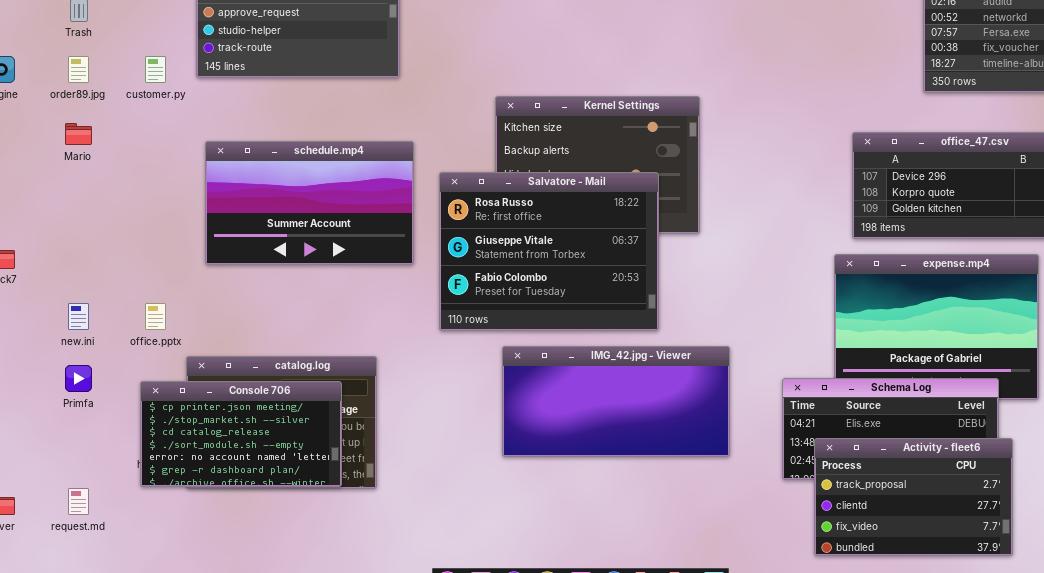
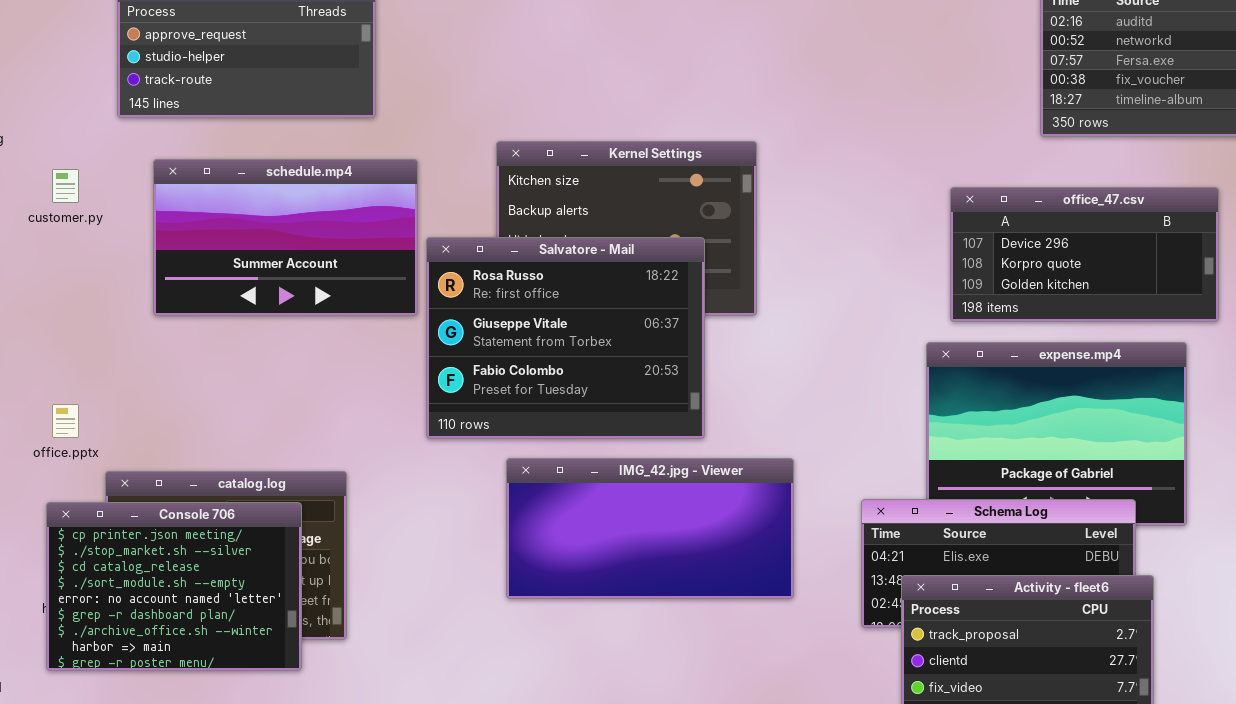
customer.py: [145,56,166,83] -> [52,169,79,203], moved
schedule.mp4: [205,141,414,265] -> [153,159,418,316], moved
Console 706: [140,381,342,487] -> [46,502,302,671], resized

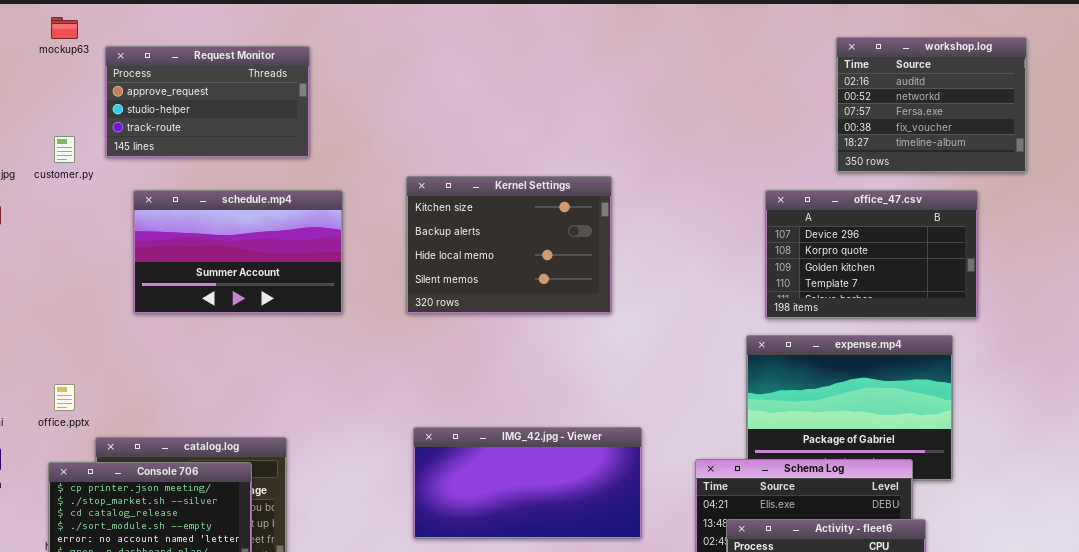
customer.py: [52,169,79,203] -> [54,136,75,163], moved
office_47.csv: [950,187,1219,322] -> [765,190,978,319], resized
Salvatore - Mail: [426,237,705,439] -> none, closed

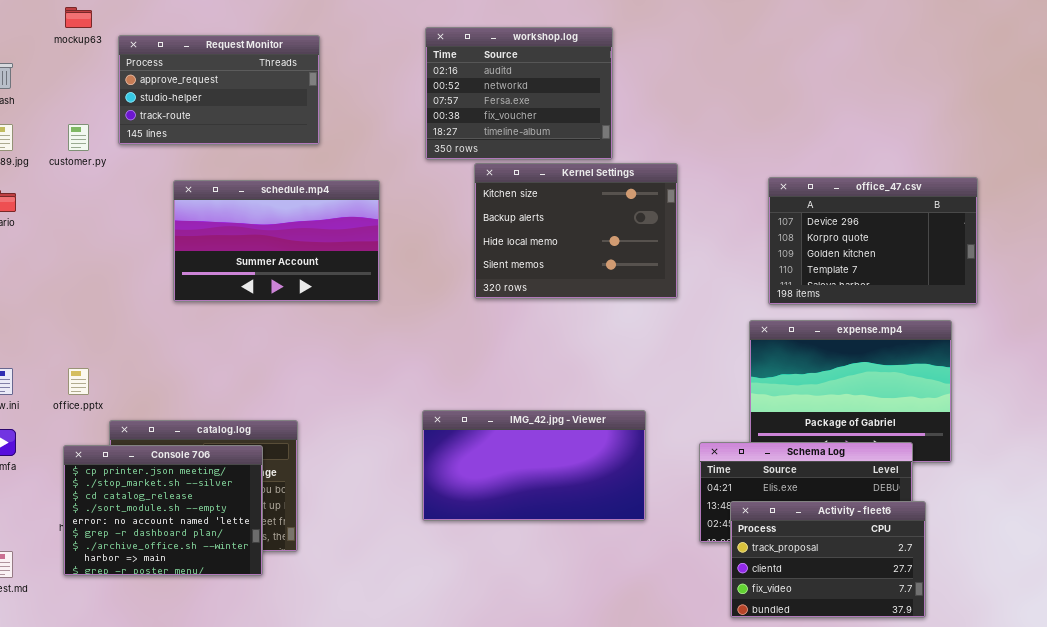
workshop.log: [836,37,1027,173] -> [425,27,613,160], moved
Kernel Settings: [406,176,612,314] -> [474,163,678,299], moved
schedule.mp4: [133,190,343,314] -> [173,180,380,302], moved

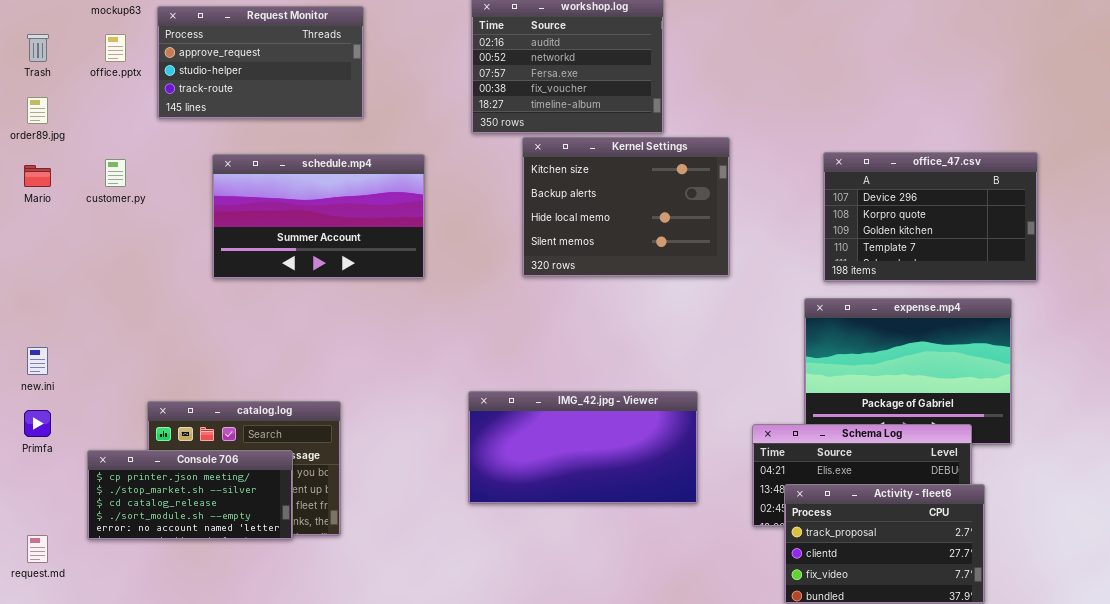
customer.py: [68,124,89,151] -> [105,159,126,187], moved
office.pptx: [68,368,89,395] -> [105,34,126,62], moved
Console 706: [63,445,263,576] -> [87,450,293,540], moved, resized

